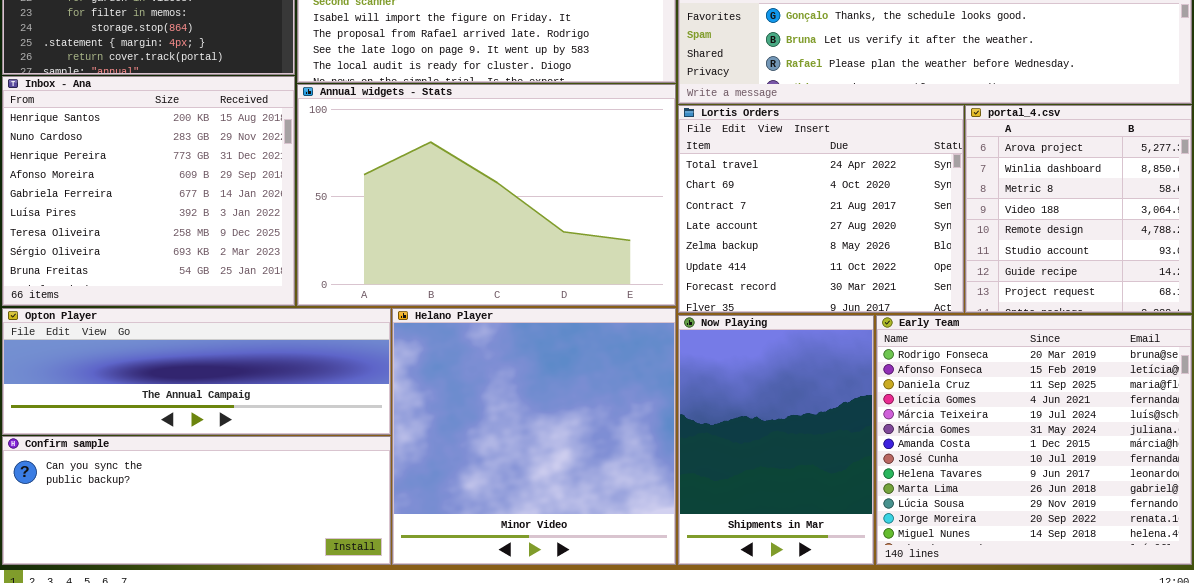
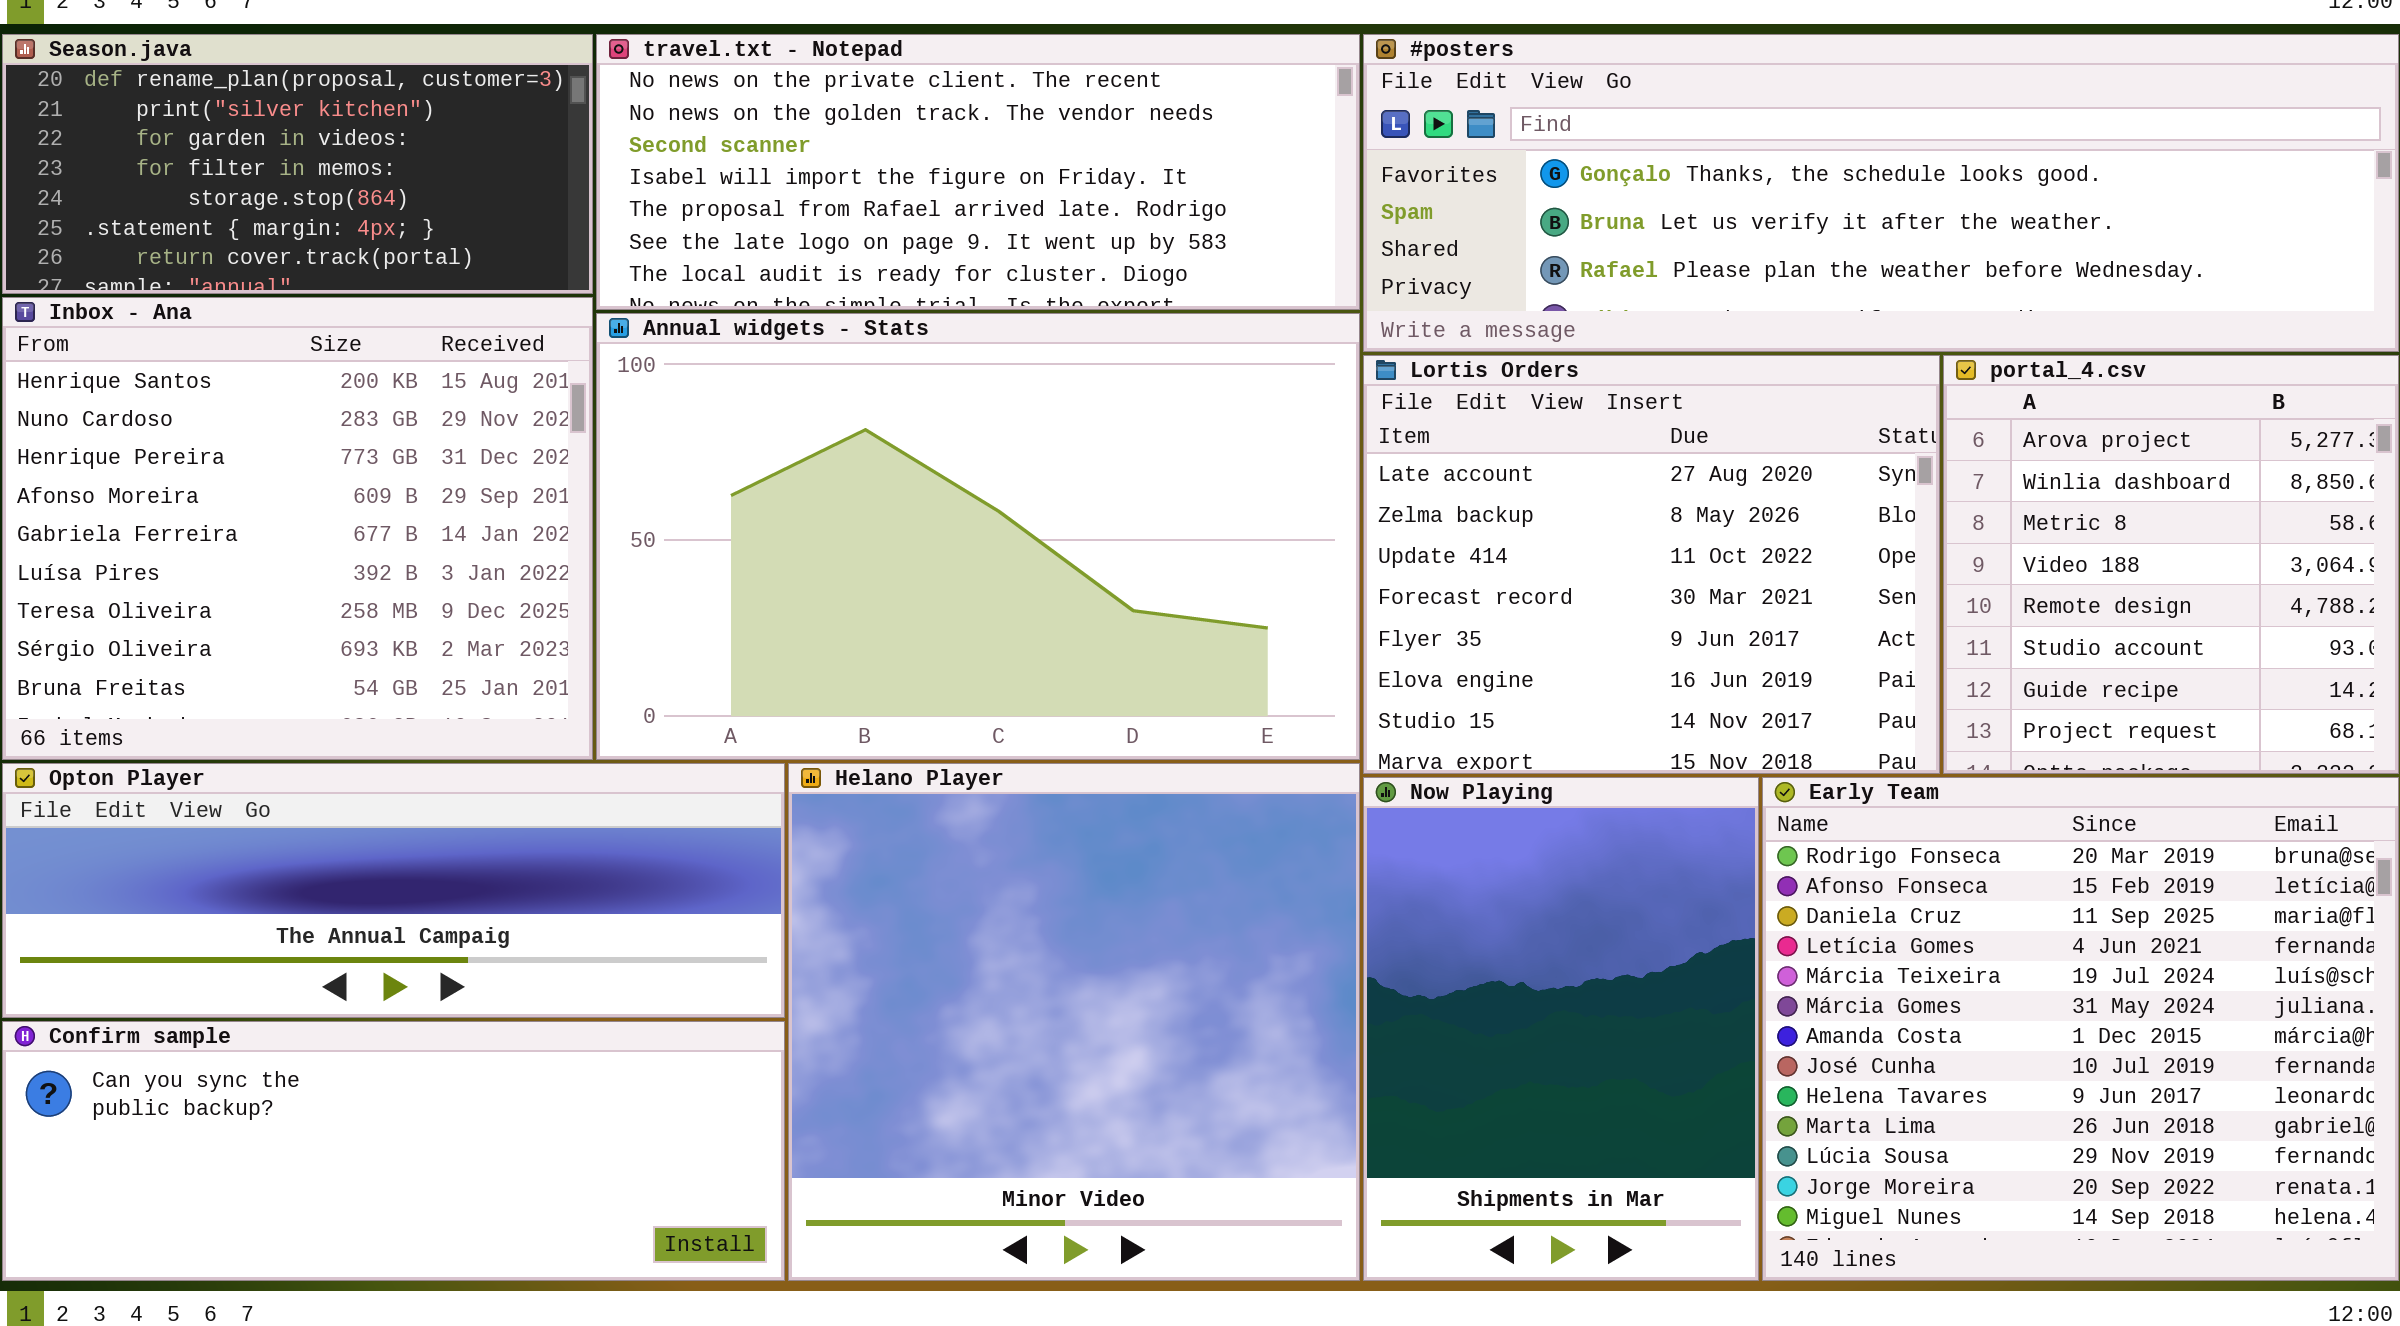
Lortis Orders: [678,105,964,313] -> [1363,355,1940,774], scrolled down 3 rows

